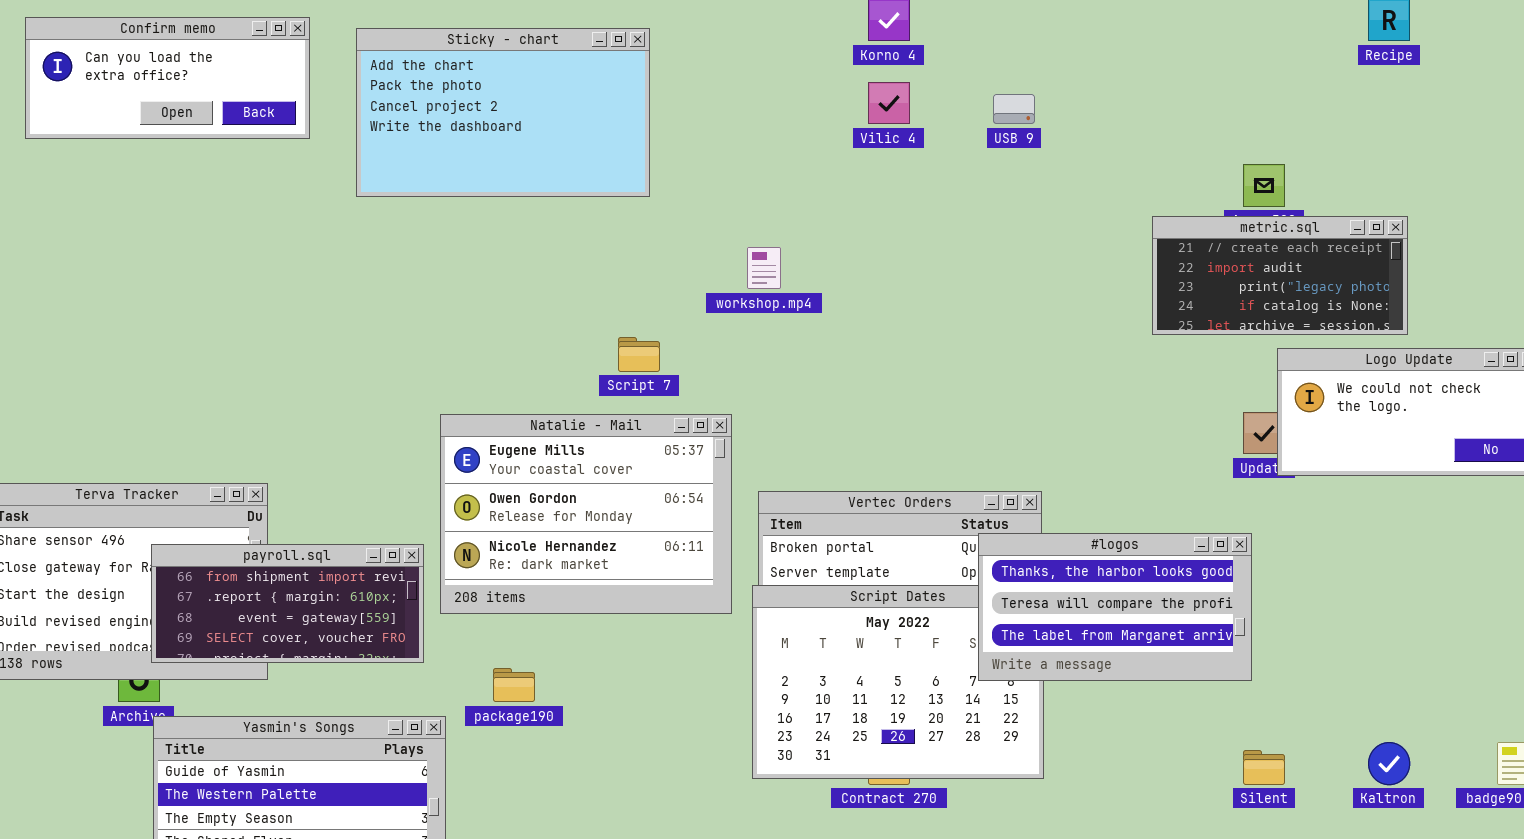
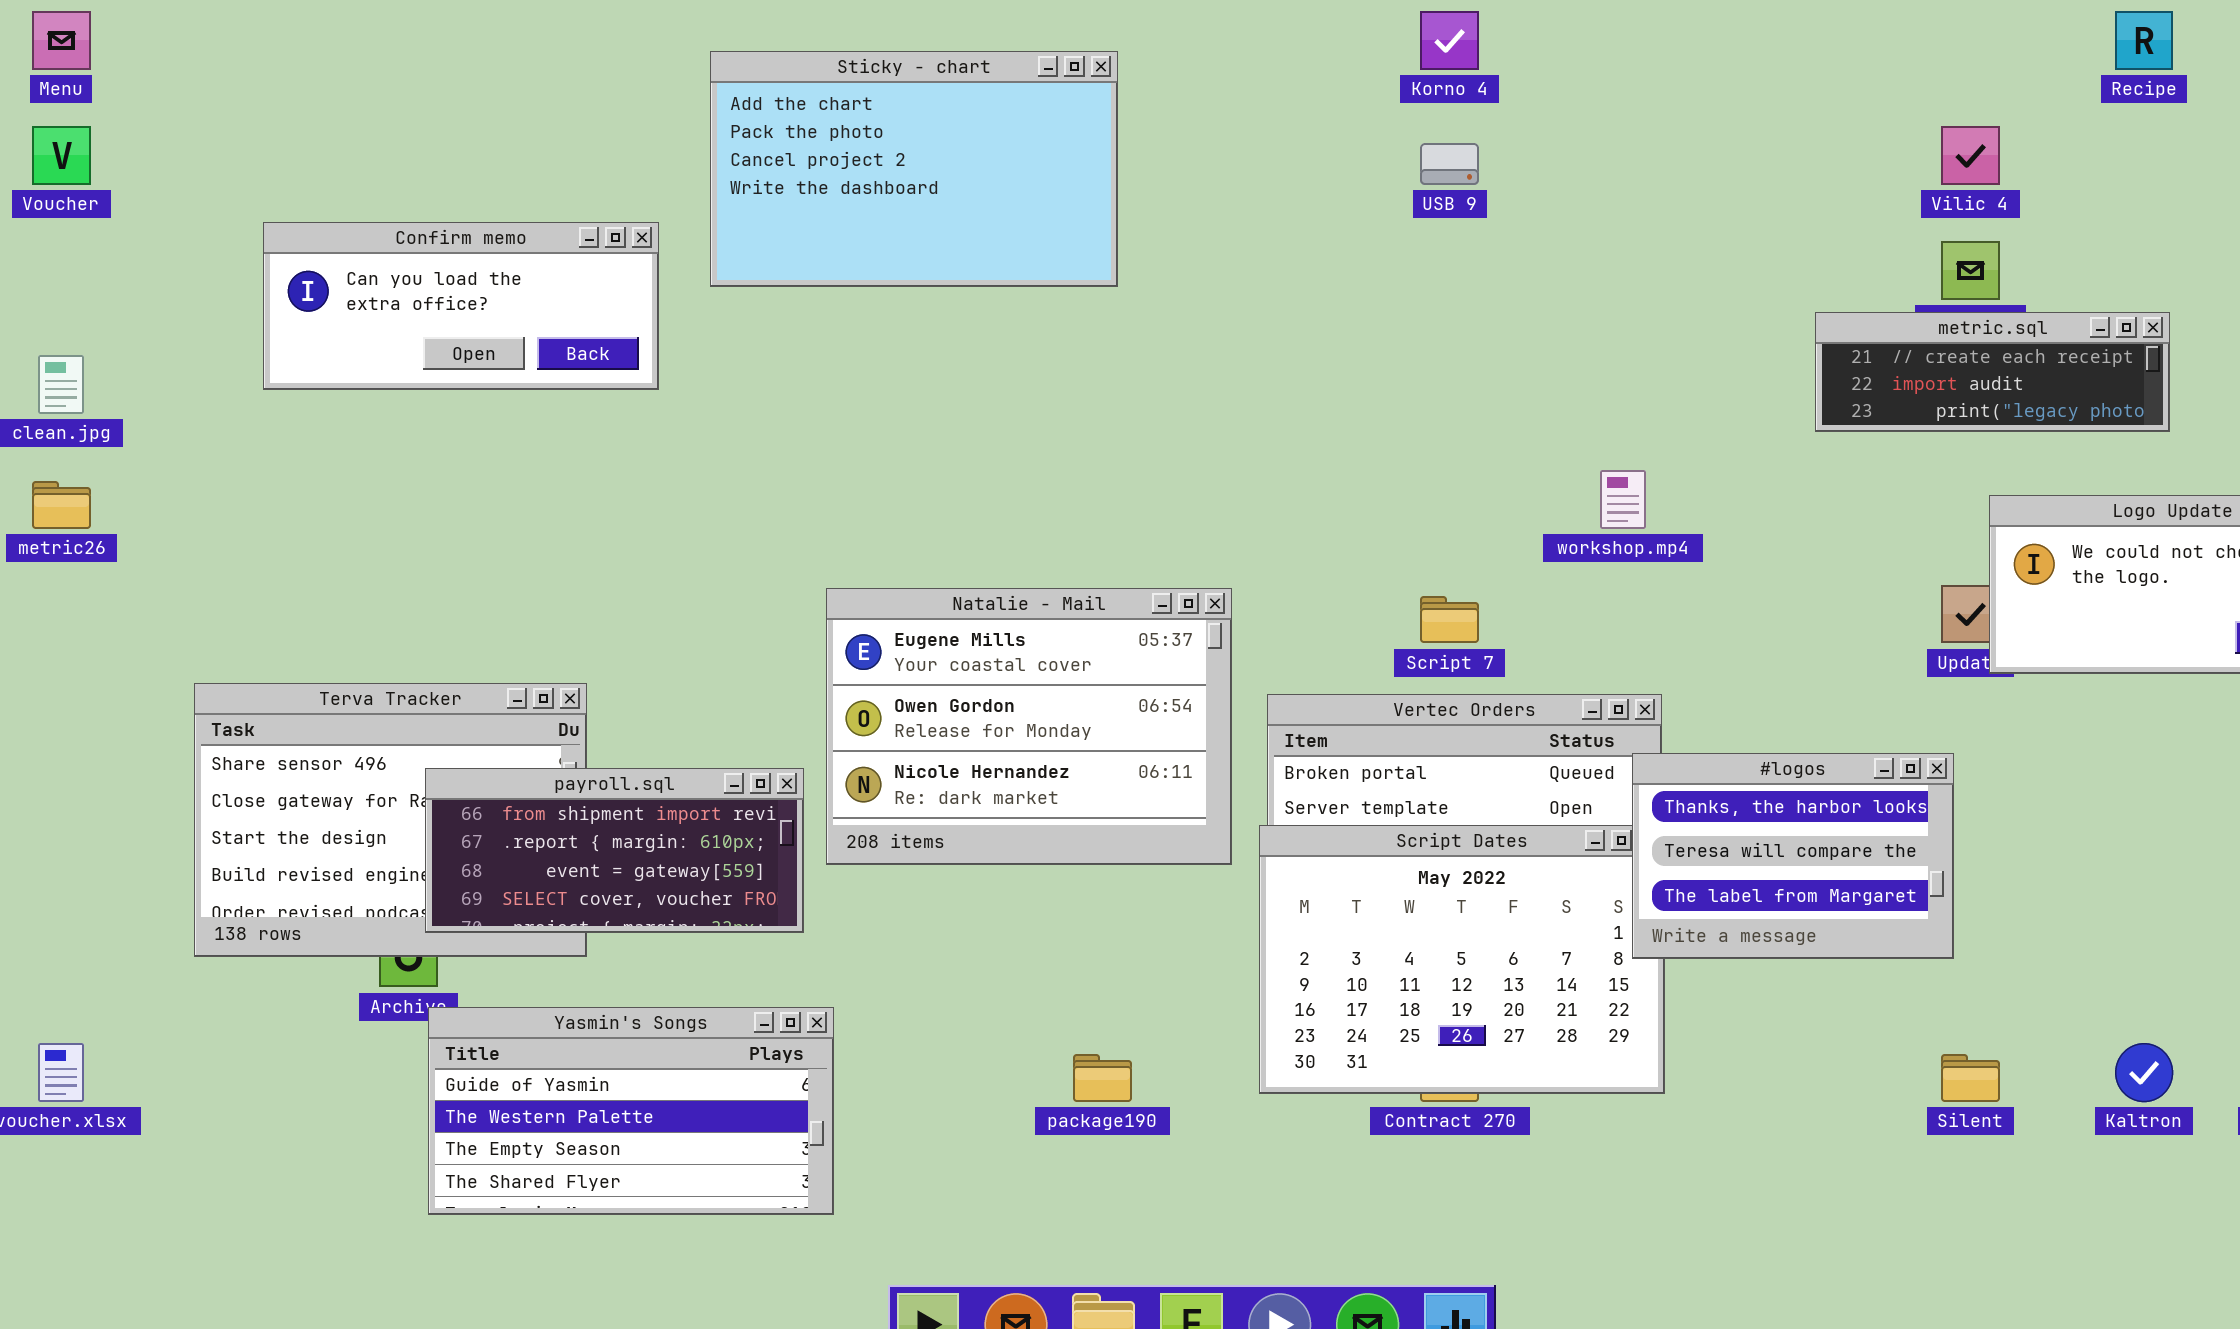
Confirm memo: [25,17,310,139] -> [263,222,659,390], moved
Vilic 4: [868,82,910,124] -> [1941,126,2000,185], moved
USB 9: [993,94,1035,124] -> [1420,143,1479,185], moved
metric.sql: [1152,216,1408,335] -> [1815,312,2170,432], resized
workshop.mp4: [747,247,781,289] -> [1600,470,1646,529], moved
Script 7: [618,337,660,372] -> [1420,596,1479,643], moved
#logos: [978,533,1252,681] -> [1632,753,1954,959], resized
package190: [493,668,535,702] -> [1073,1054,1132,1102], moved

